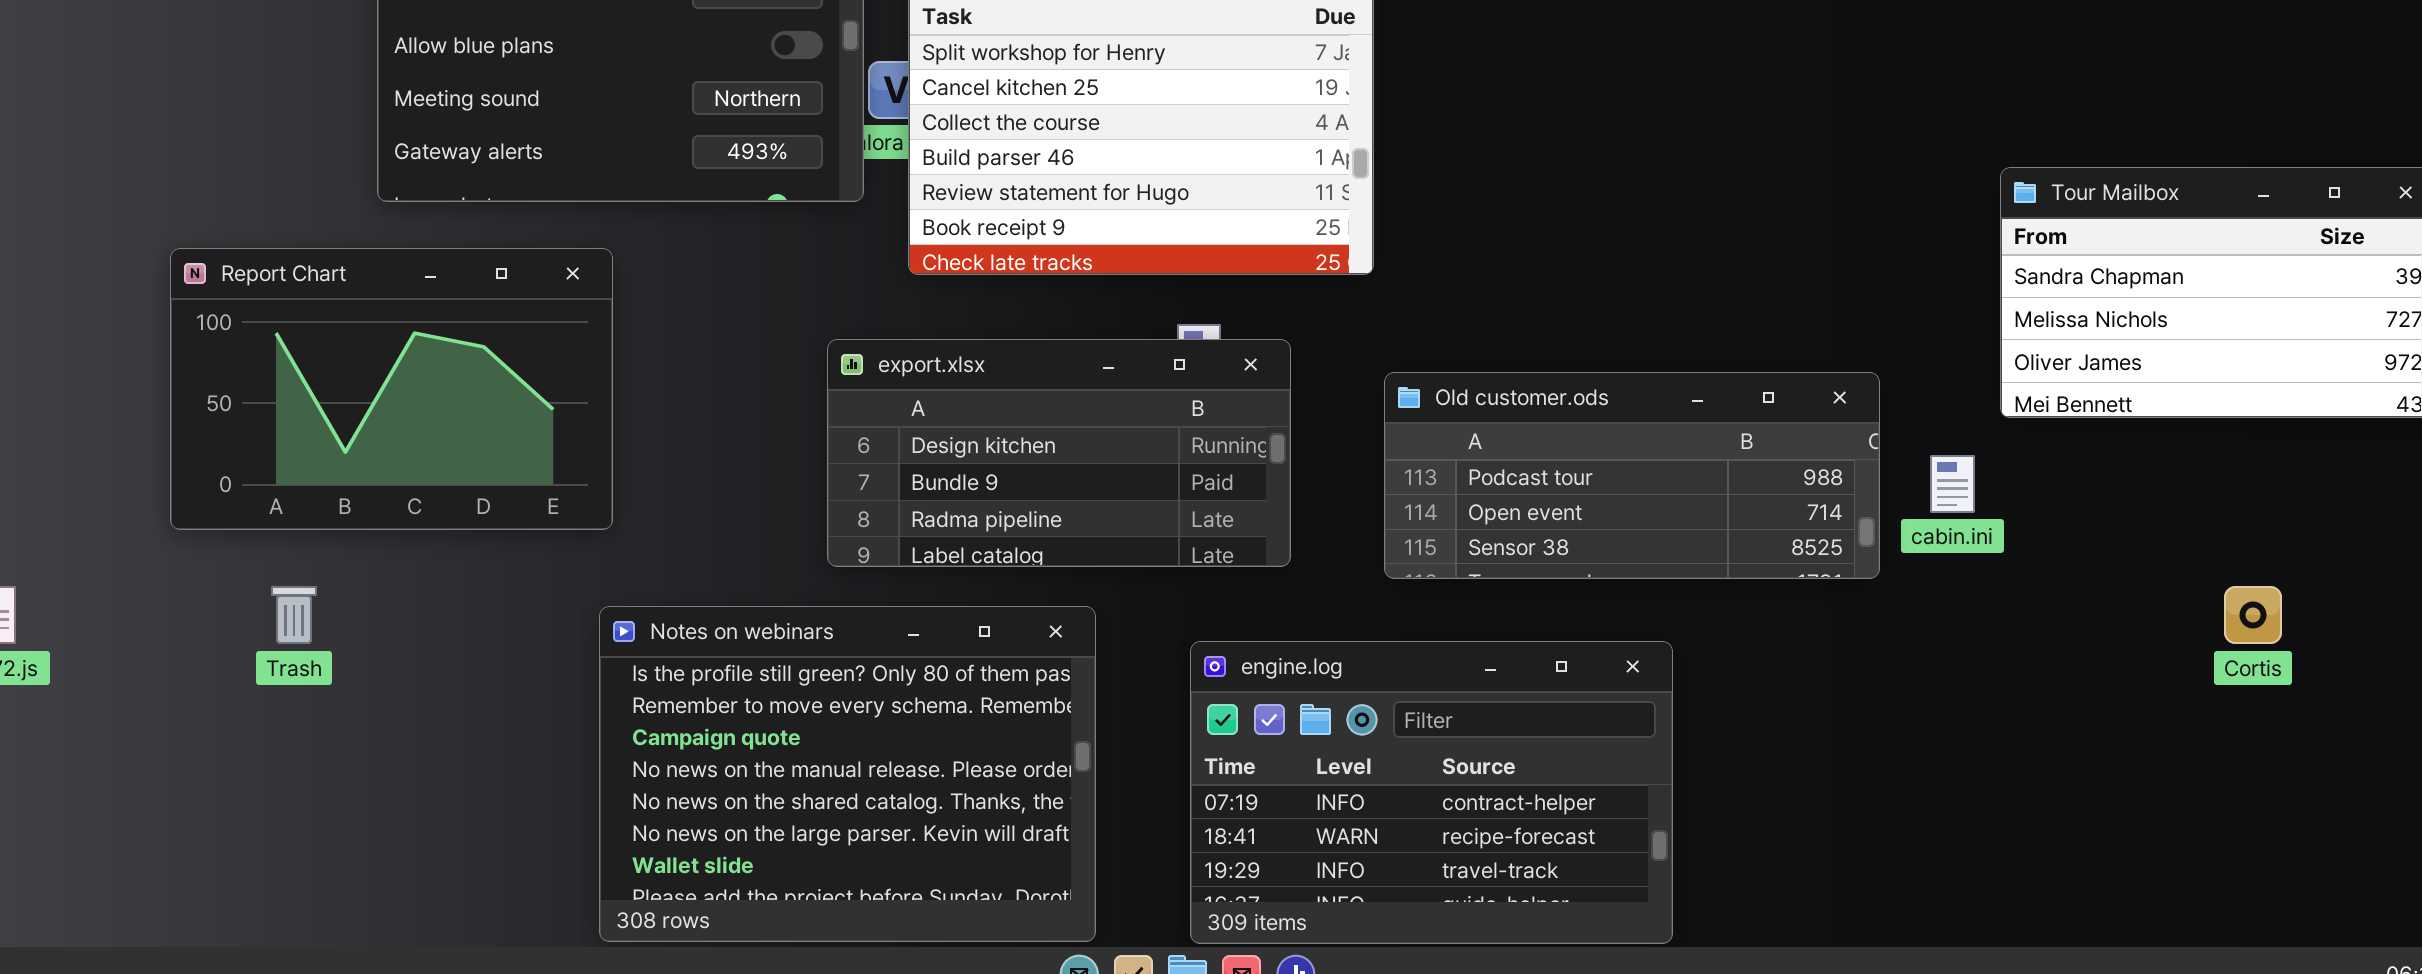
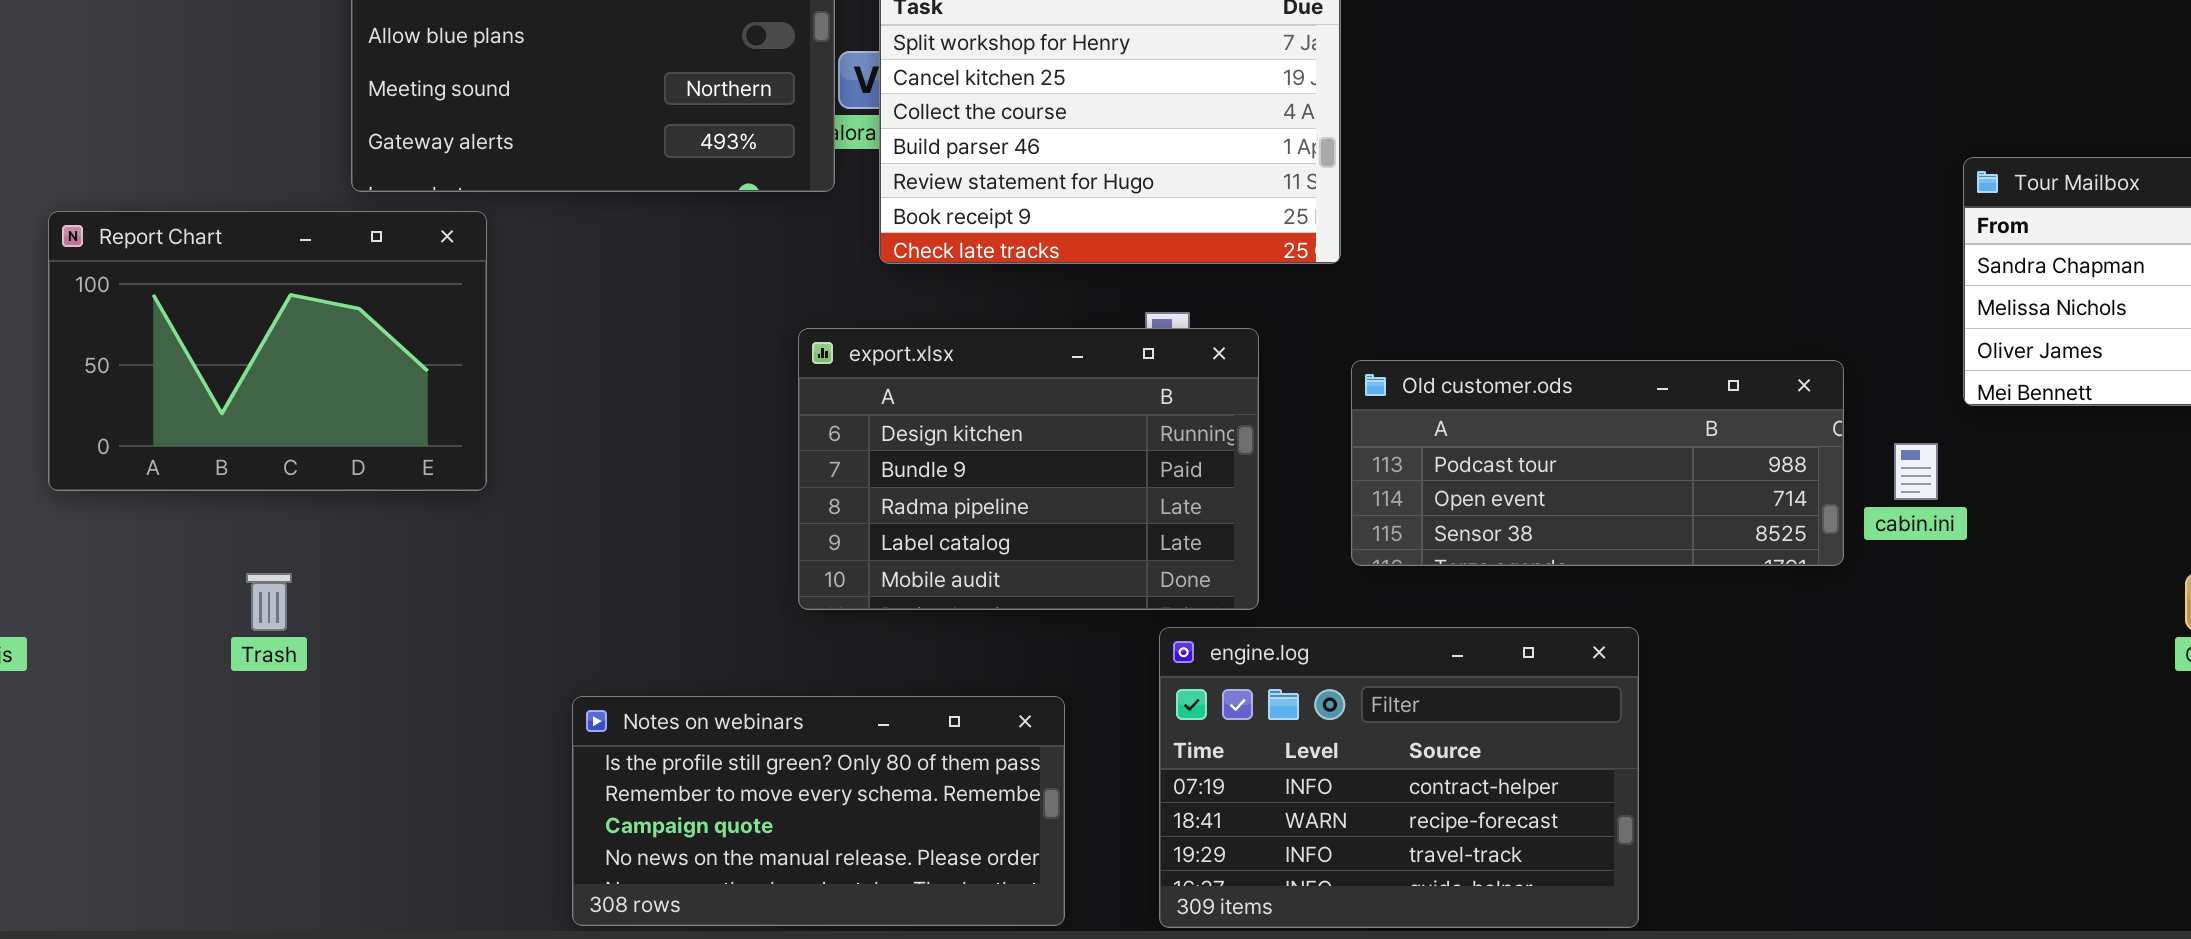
Report Chart: [170,248,613,530] -> [48,211,487,491], moved
export.xlsx: [827,339,1291,567] -> [798,328,1259,610], resized
Notes on webinars: [599,606,1096,942] -> [572,696,1065,926], resized

